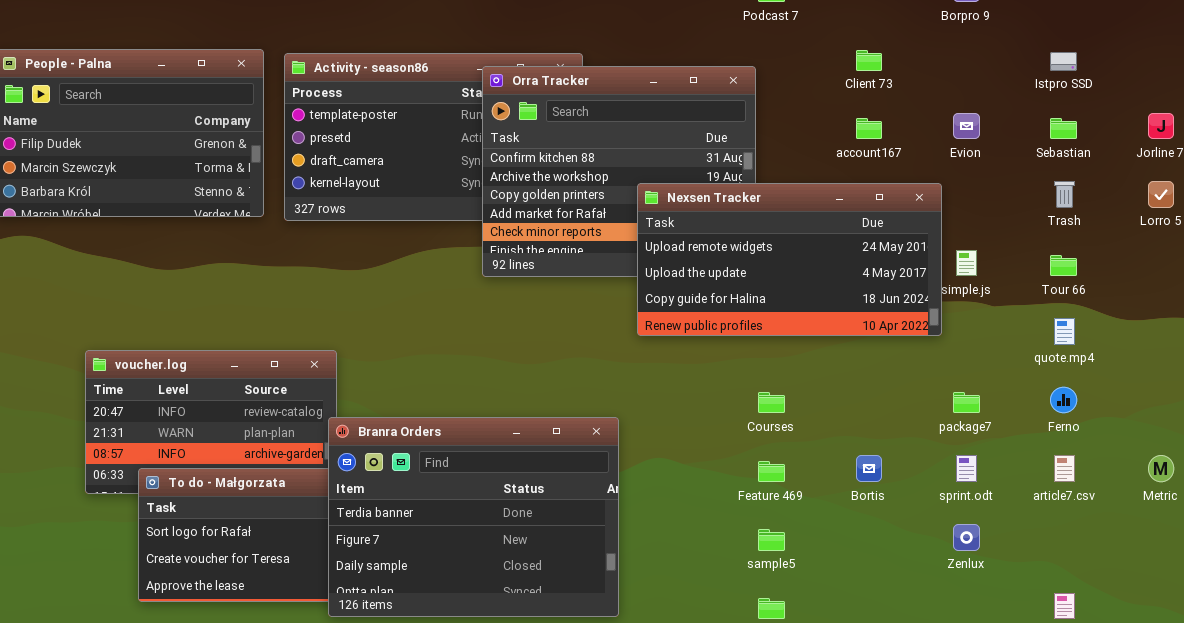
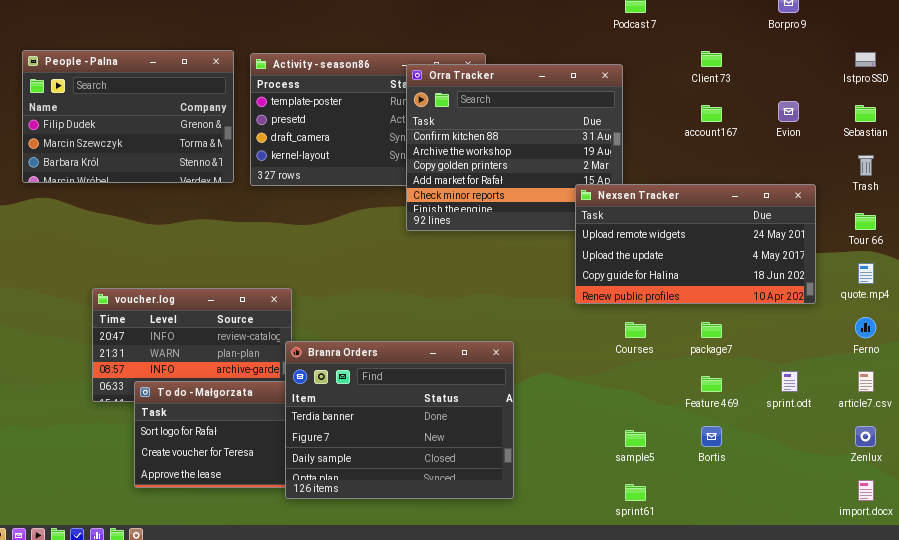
Nexsen Tracker: [637,183,942,336] -> [575,184,816,304], moved
package7: [953,392,980,413] -> [701,322,722,338], moved
Bortis: [856,455,882,482] -> [701,426,722,447], moved
Feature 469: [758,461,785,482] -> [701,376,722,392], moved
Zenlux: [953,524,980,551] -> [855,426,876,447], moved

